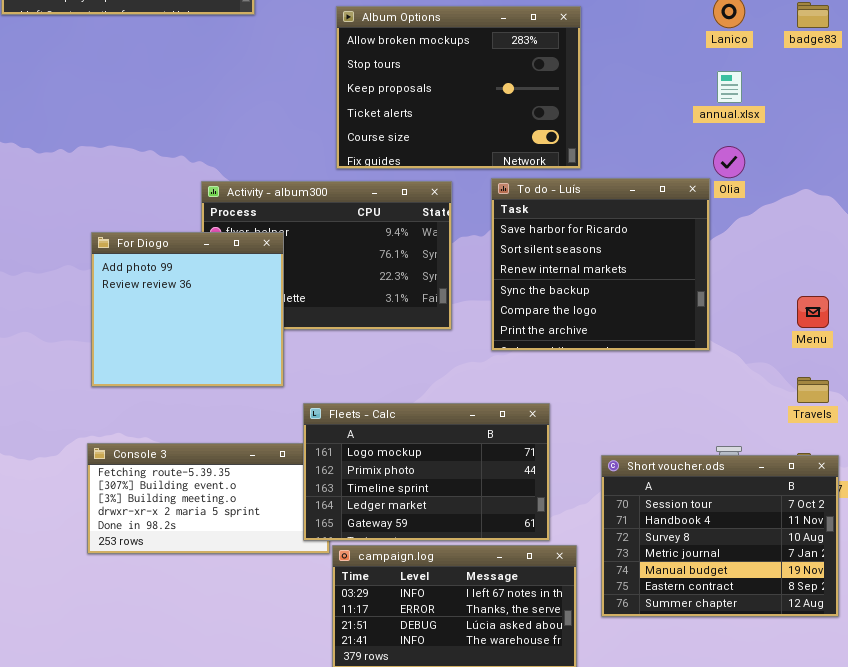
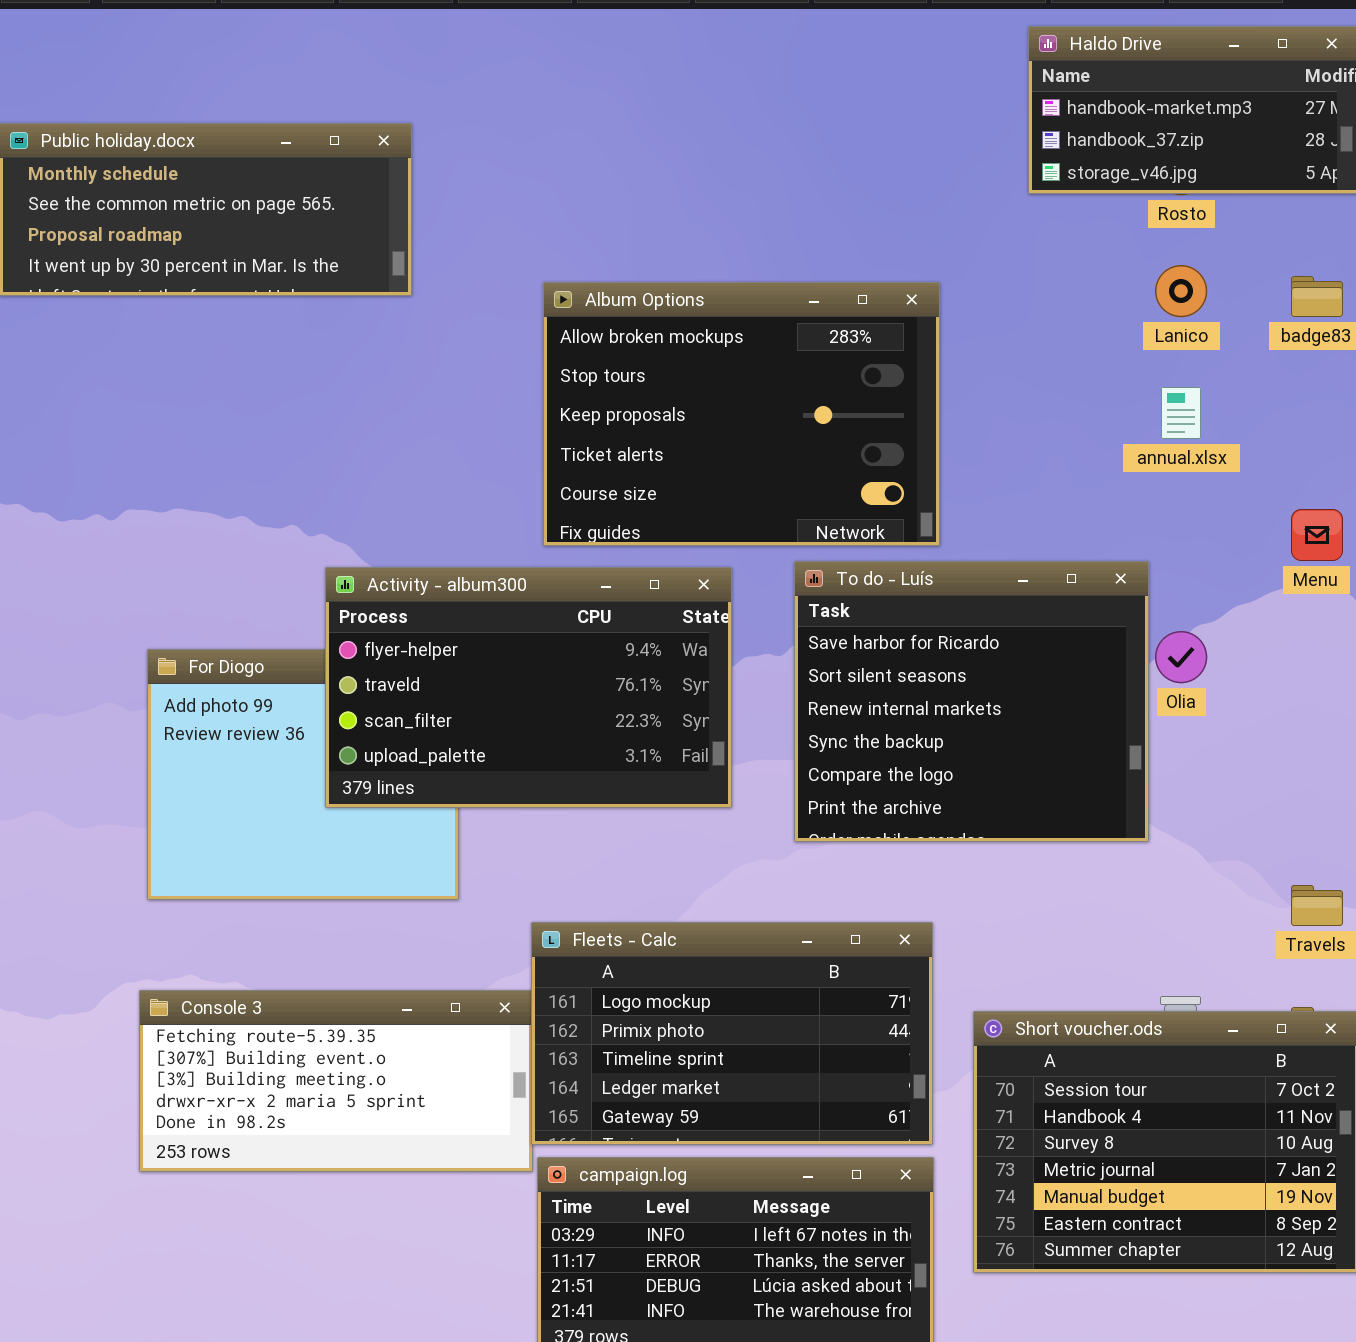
Olia: [713,146,745,178] -> [1155,631,1207,683], moved
Activity - album300: [201,181,452,330] -> [325,567,732,808], raised
Menu: [797,296,829,328] -> [1291,509,1343,561], moved
Fleets - Calc: [303,403,550,541] -> [531,922,933,1145], moved

